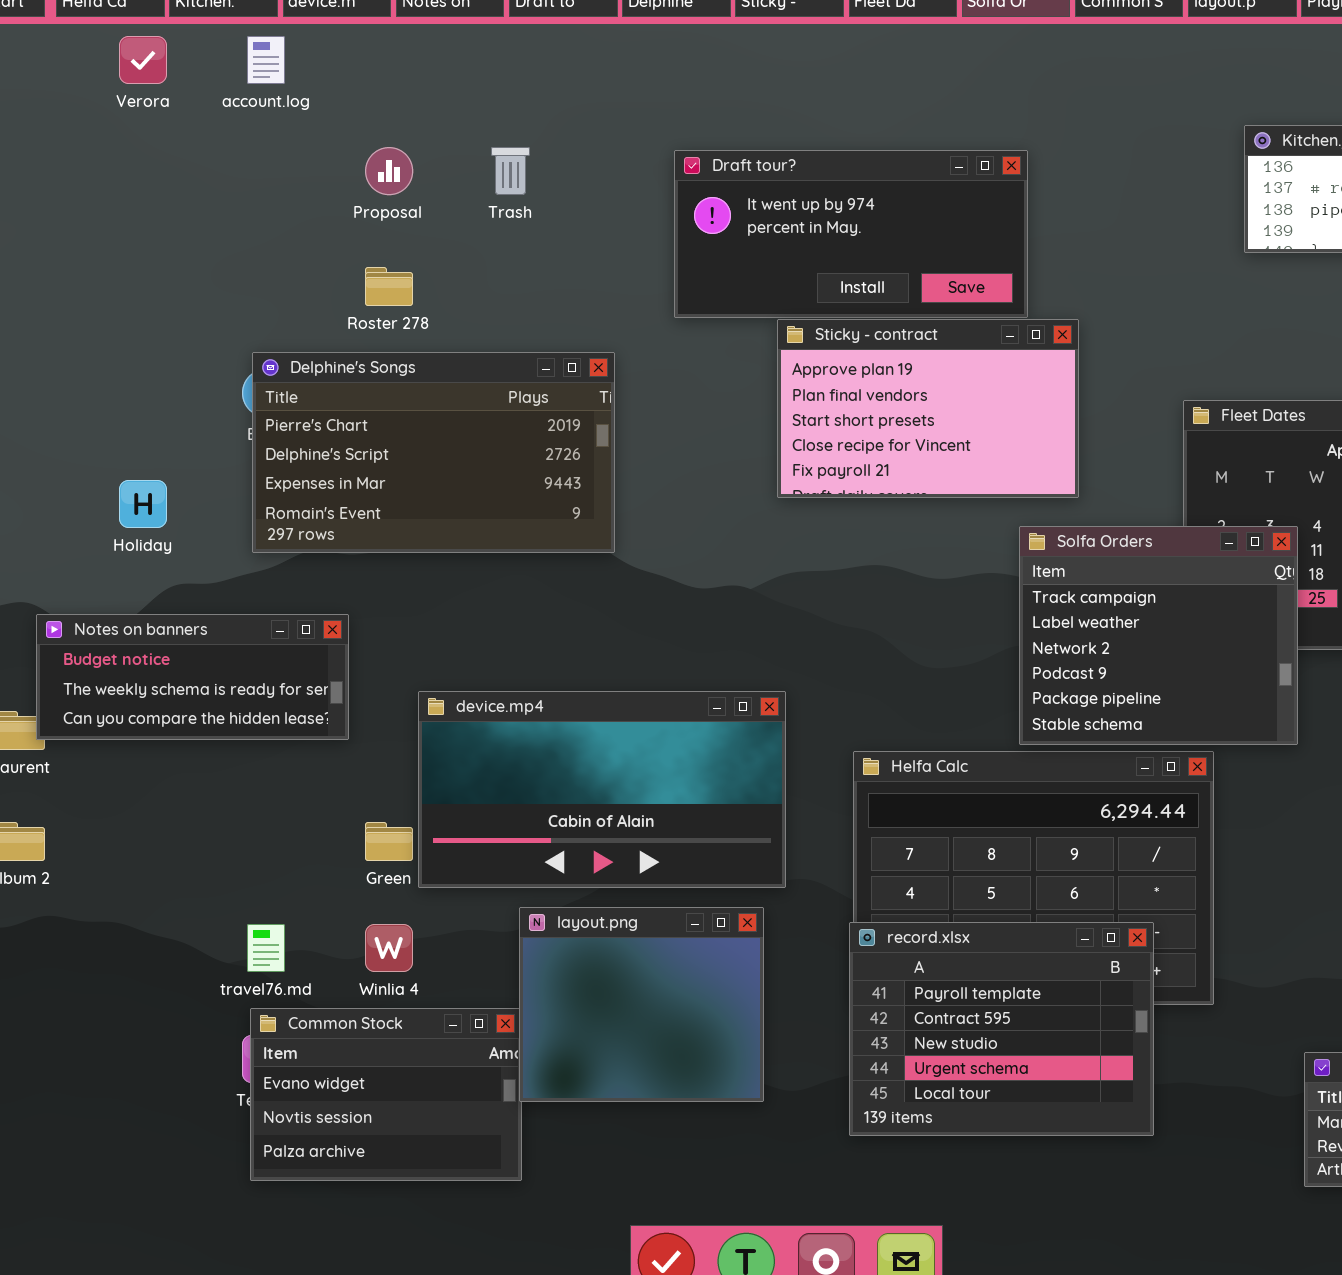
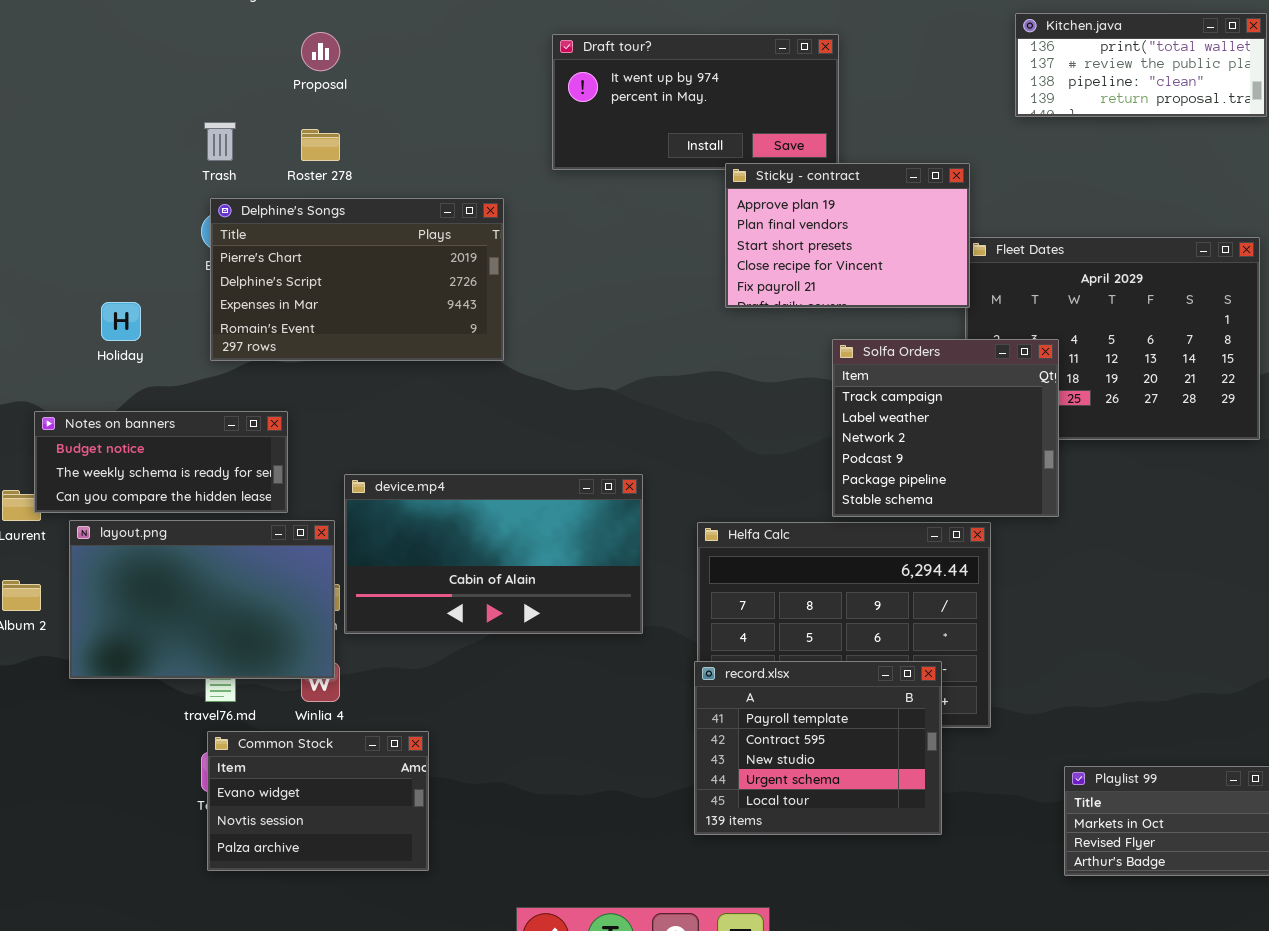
Trash: [491,147,530,195] -> [204,122,236,161], moved
Sticky - contract: [777,319,1079,498] -> [725,163,970,308], moved
layout.png: [519,907,764,1102] -> [69,520,335,679], moved, resized

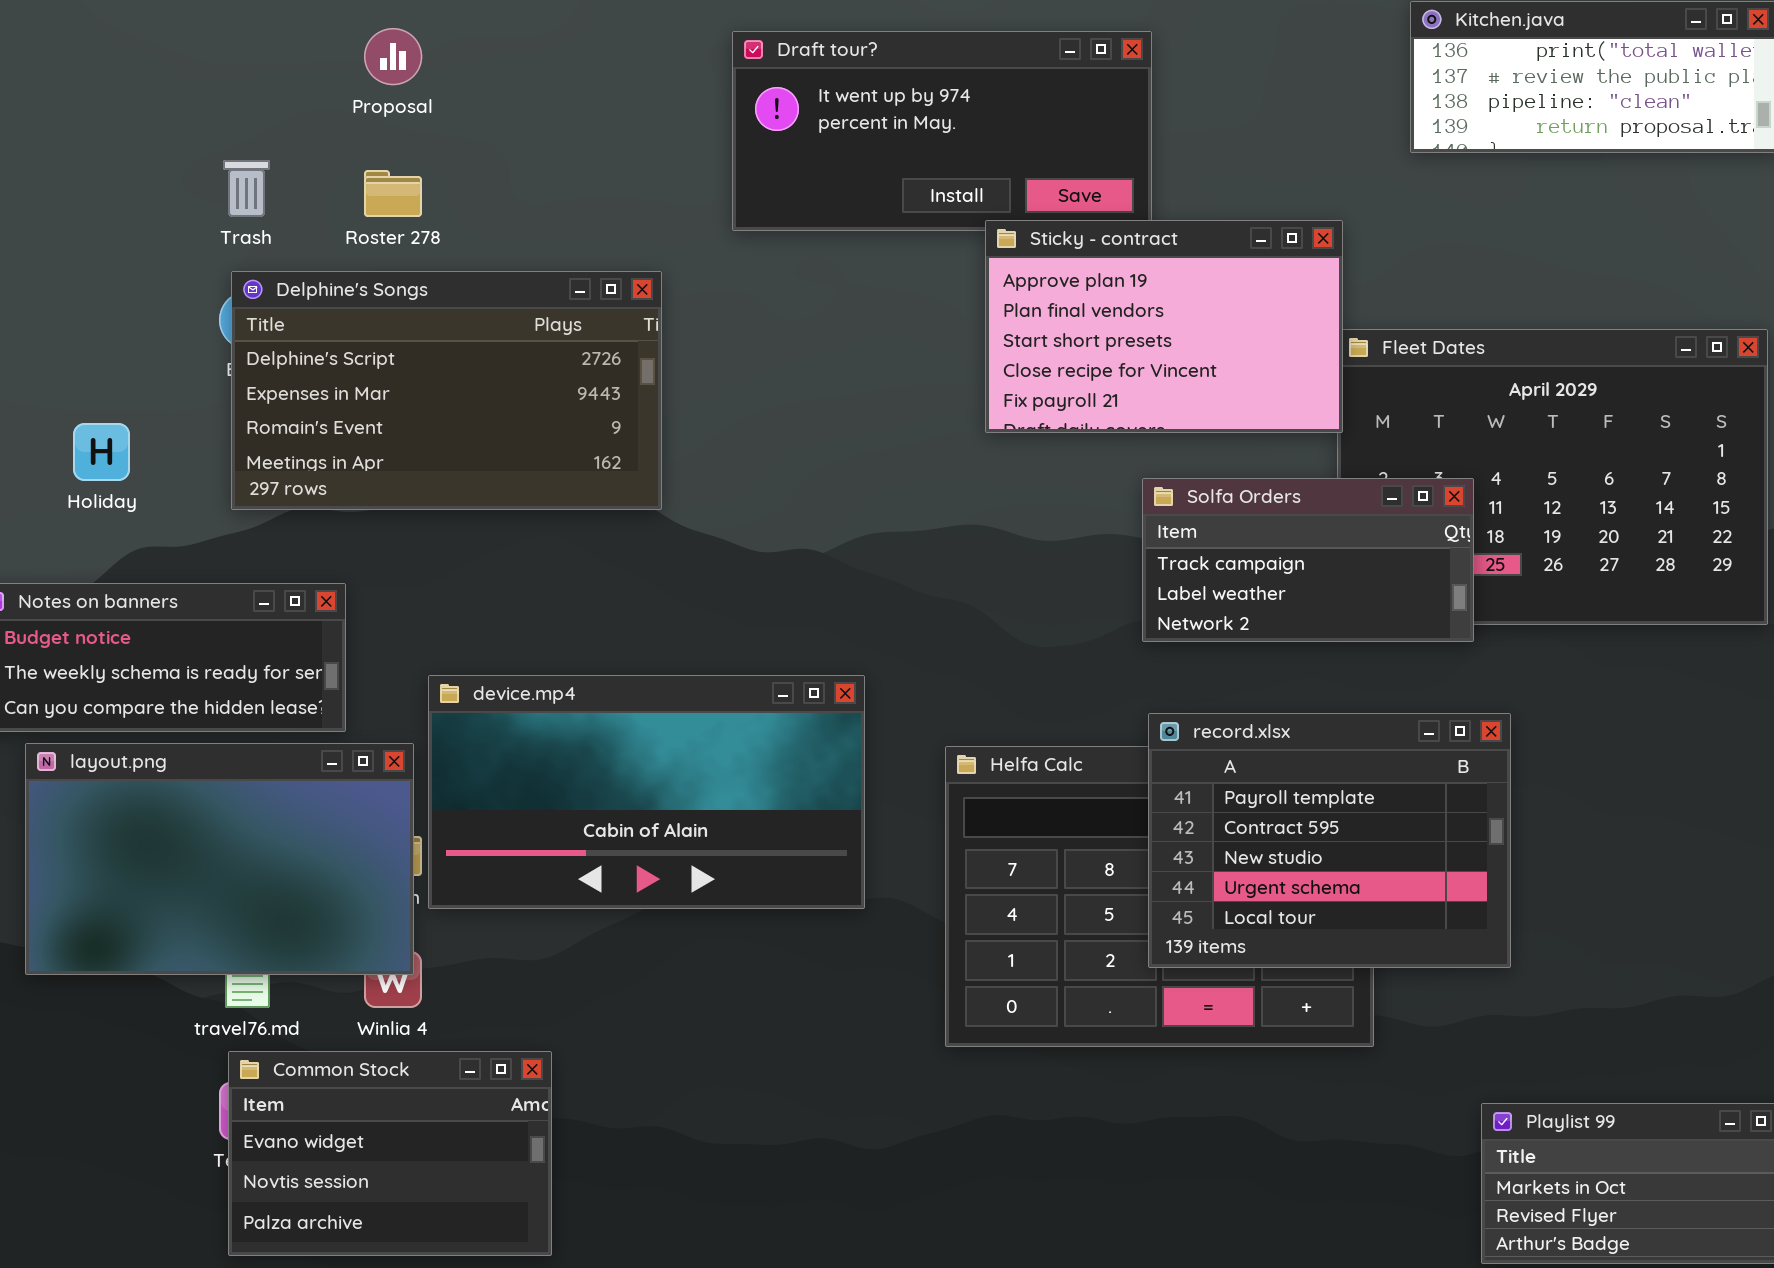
Delphine's Songs: [210,198,504,361] -> [231,271,662,510], scrolled down 1 row
Solfa Orders: [832,339,1059,517] -> [1142,478,1474,642], resized
record.xlsx: [694,661,942,835] -> [1148,713,1511,968], moved

